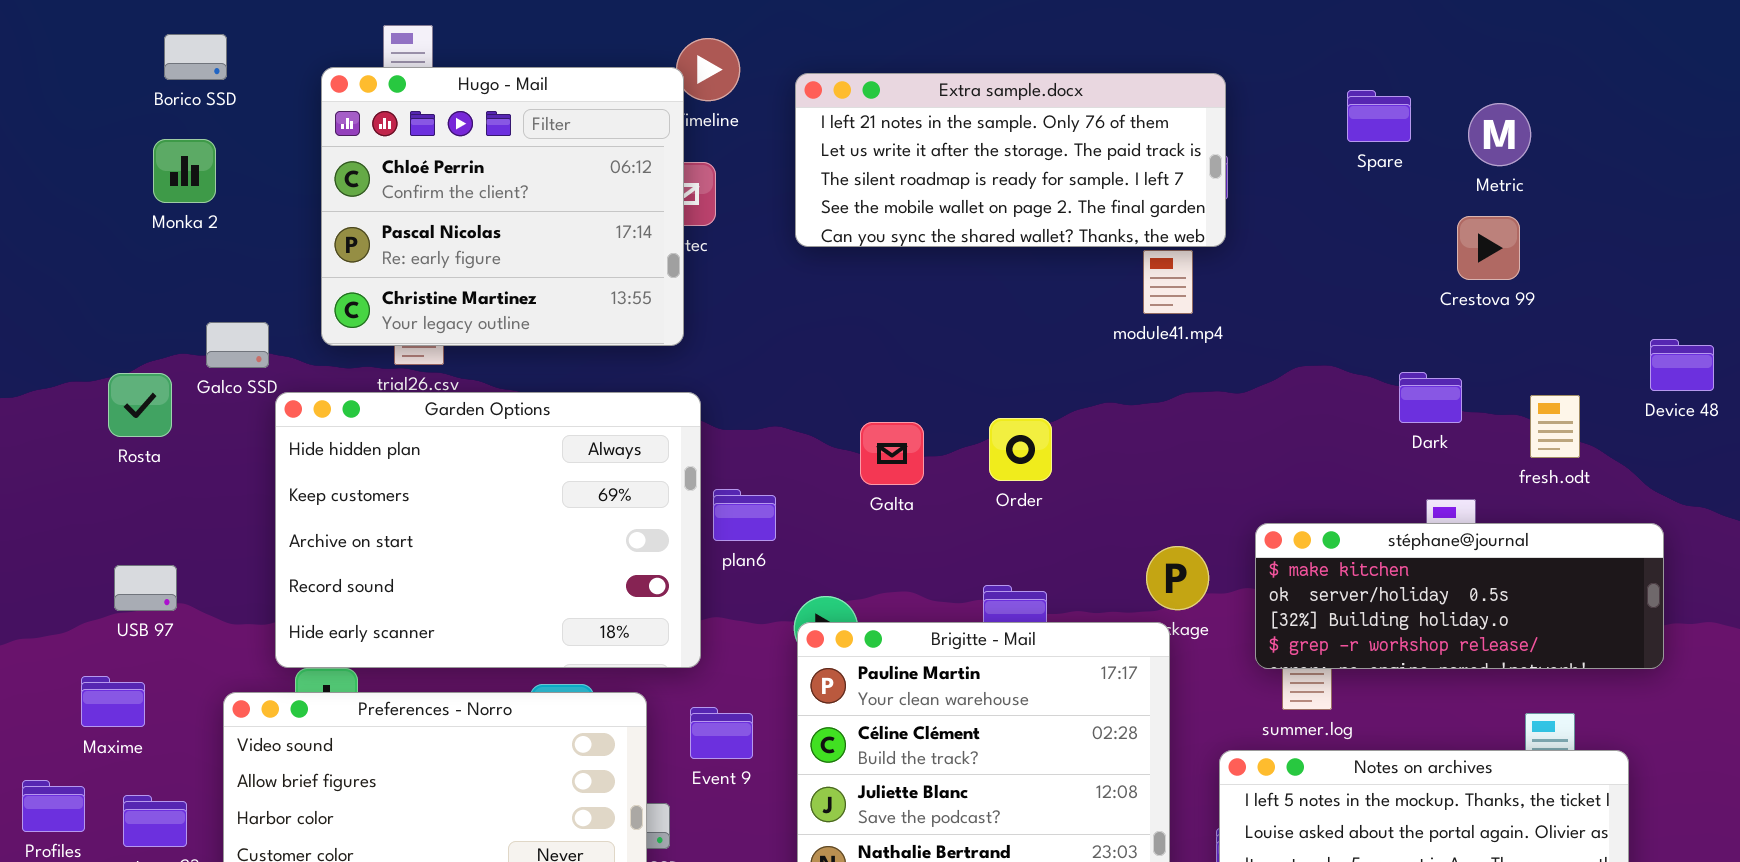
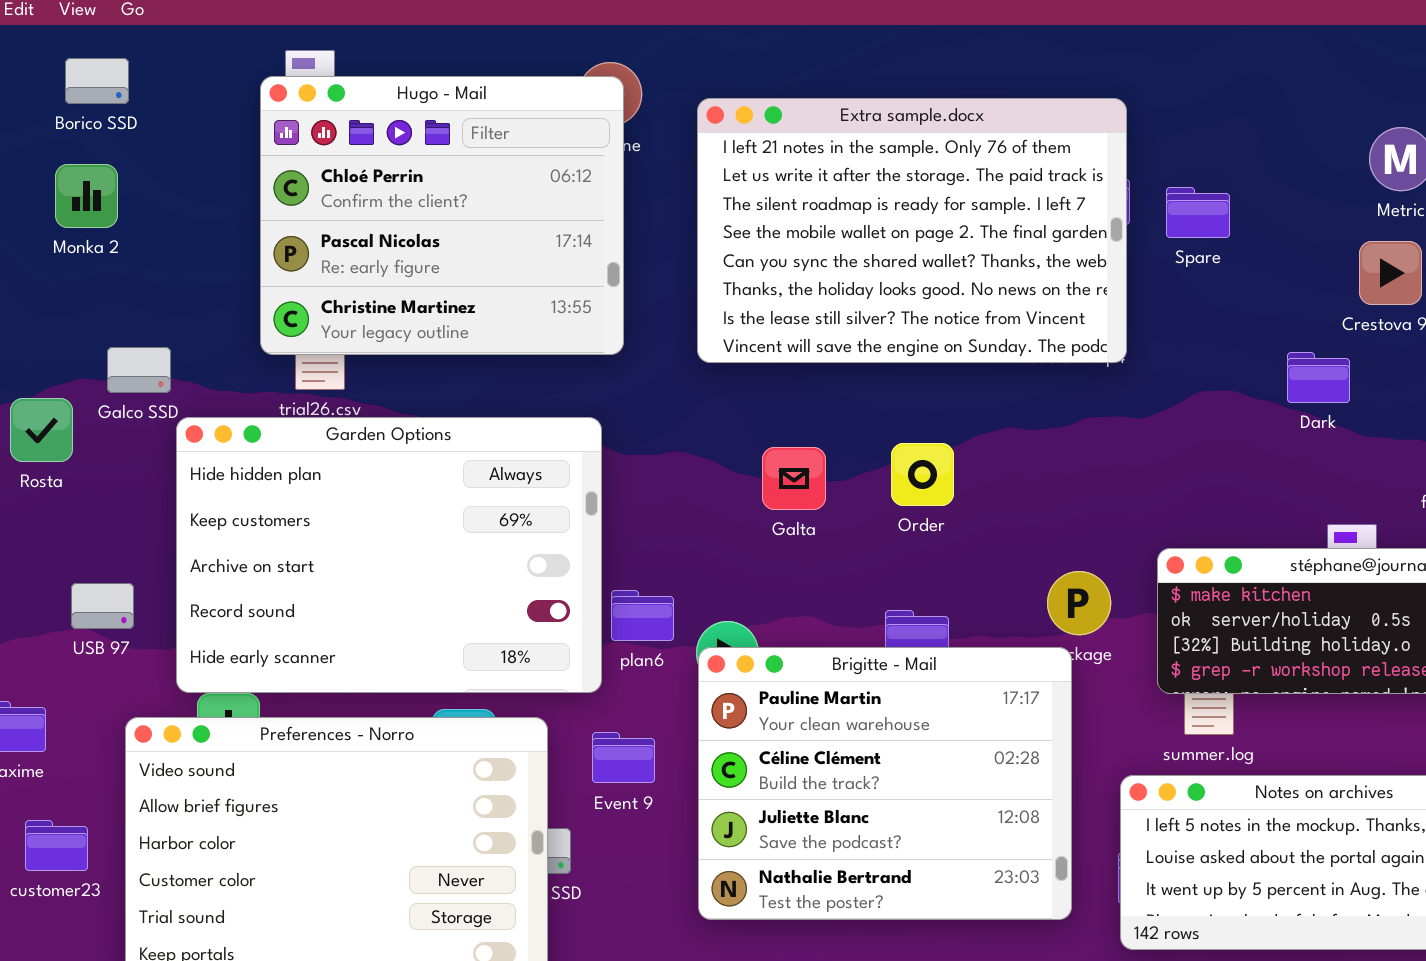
Hugo - Mail: [321,67,684,346] -> [260,76,624,355], moved
Extra sample.docx: [795,73,1226,247] -> [697,98,1127,363], resized
Spare: [1347,90,1411,142] -> [1166,187,1230,238], moved
Dark: [1399,372,1462,423] -> [1287,352,1350,403], moved
plan6: [713,489,776,541] -> [611,590,674,641], moved
USB 97: [114,565,177,611] -> [71,583,134,629], moved

